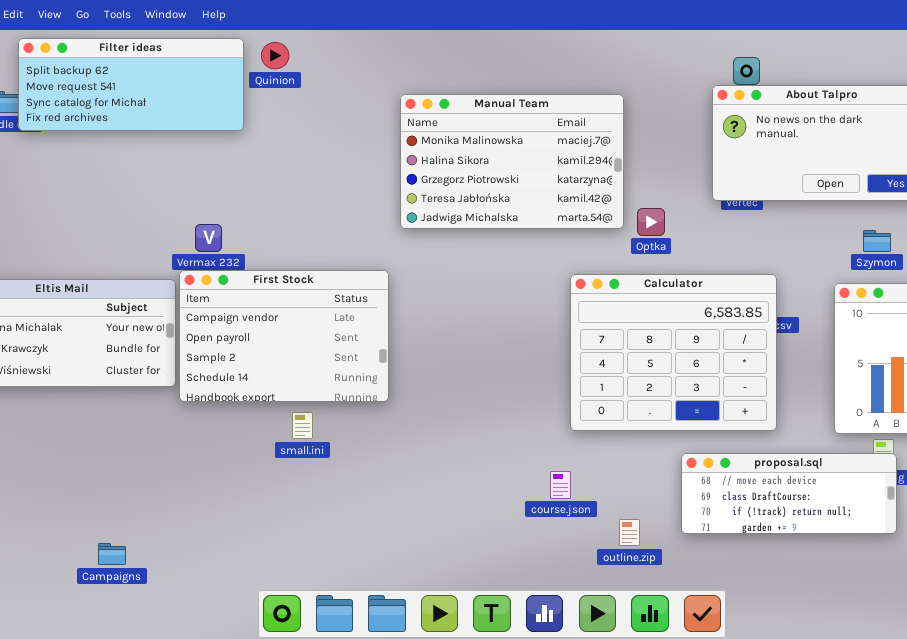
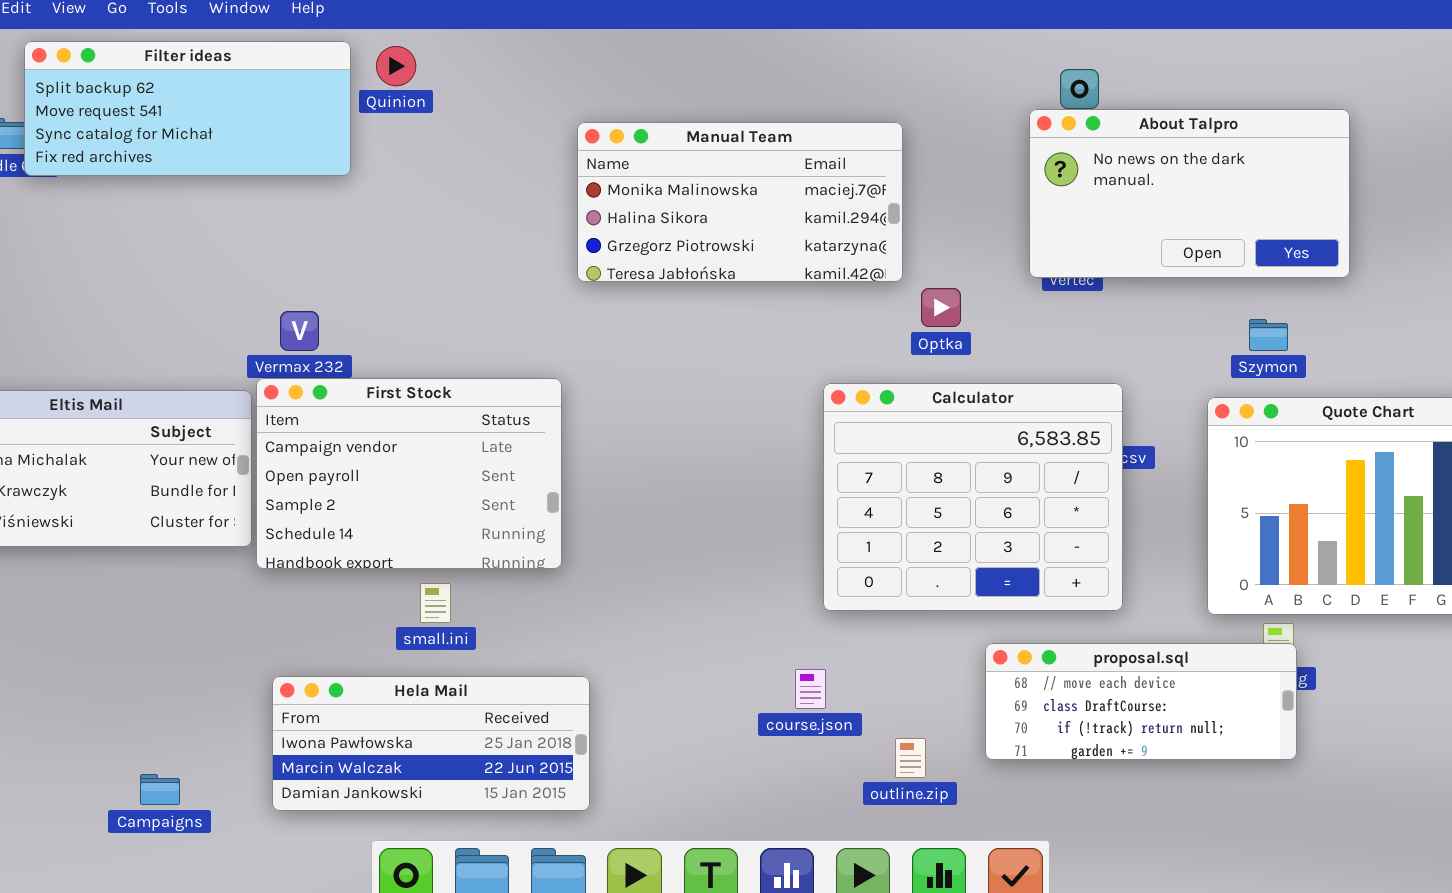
Manual Team: [400,94,624,229] -> [577,122,903,282], resized
Hela Mail: none -> [272,676,590,811], opened

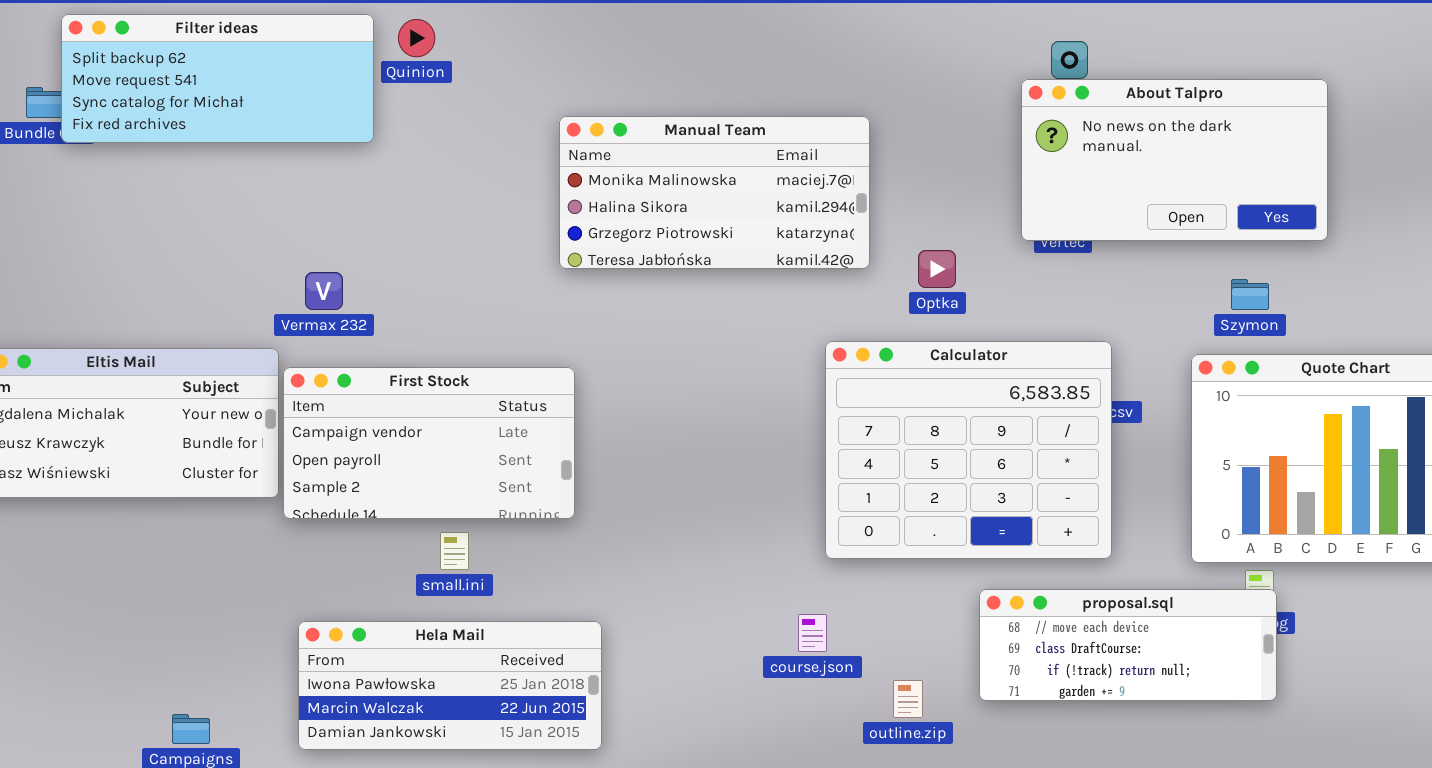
Manual Team: [577,122,903,282] -> [559,116,870,269], moved
First Stock: [256,378,562,569] -> [283,367,575,519], resized

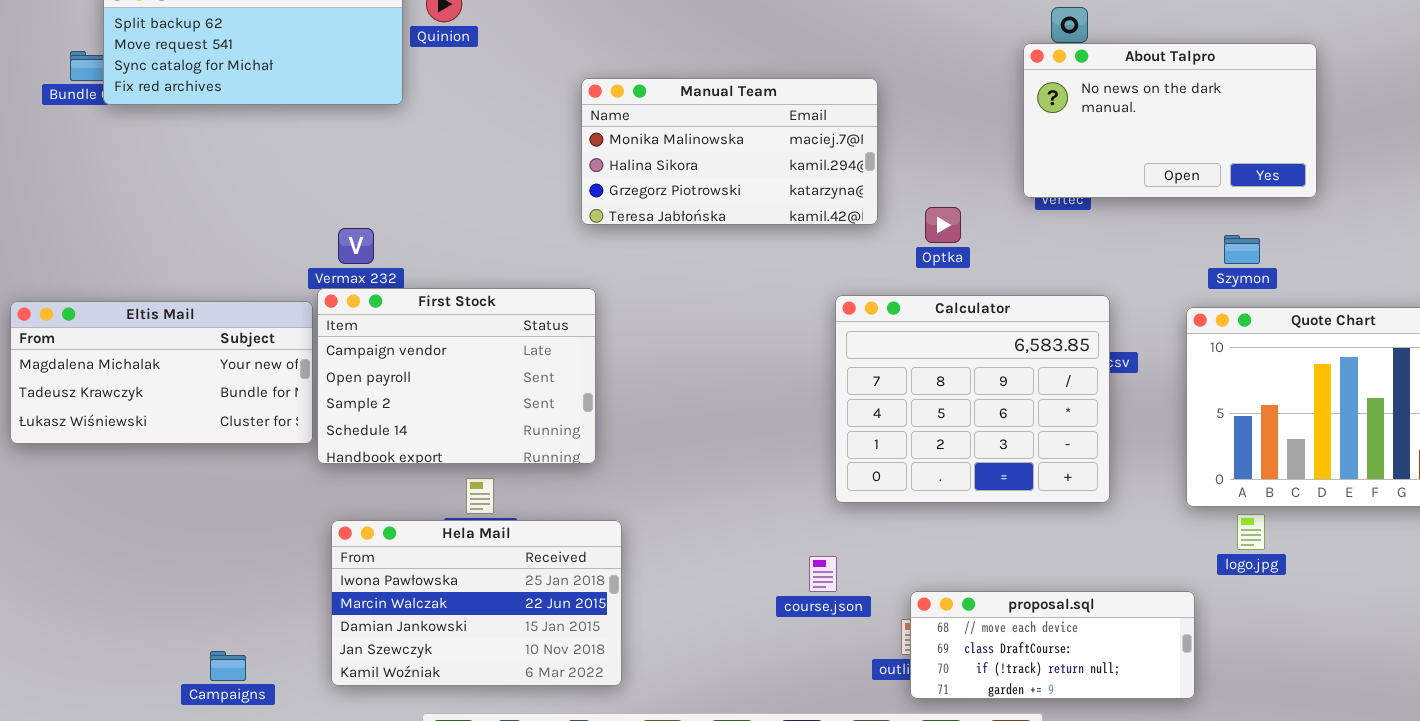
First Stock: [283,367,575,519] -> [317,288,596,464], resized
proposal.sql: [979,589,1277,701] -> [910,591,1195,699], moved
Hela Mail: [298,621,602,750] -> [331,520,622,686], resized

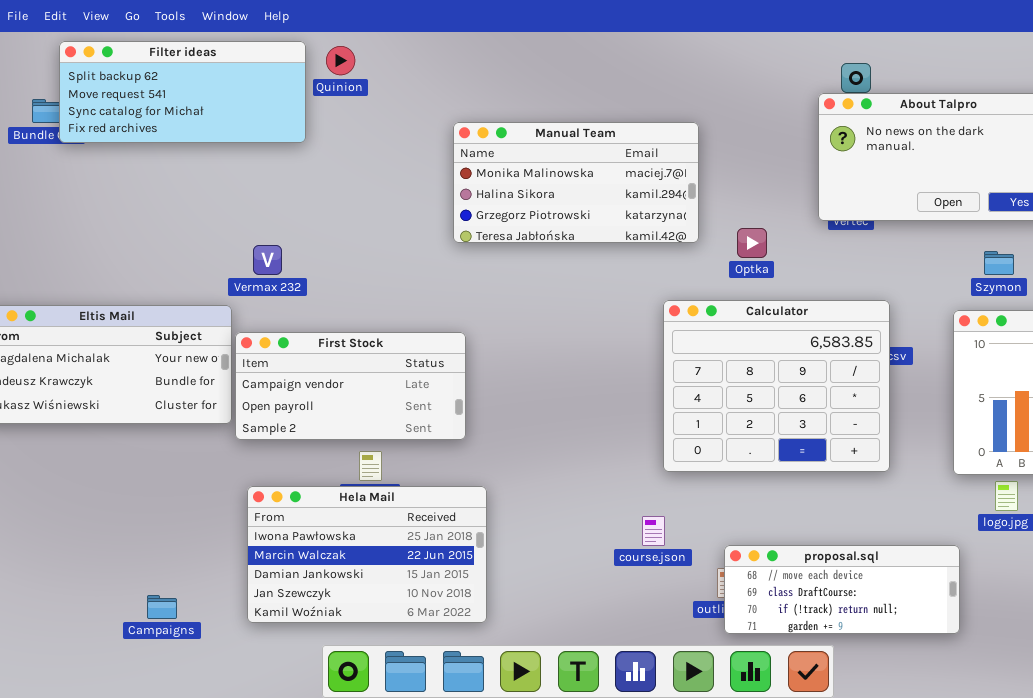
First Stock: [317,288,596,464] -> [235,332,466,440], resized

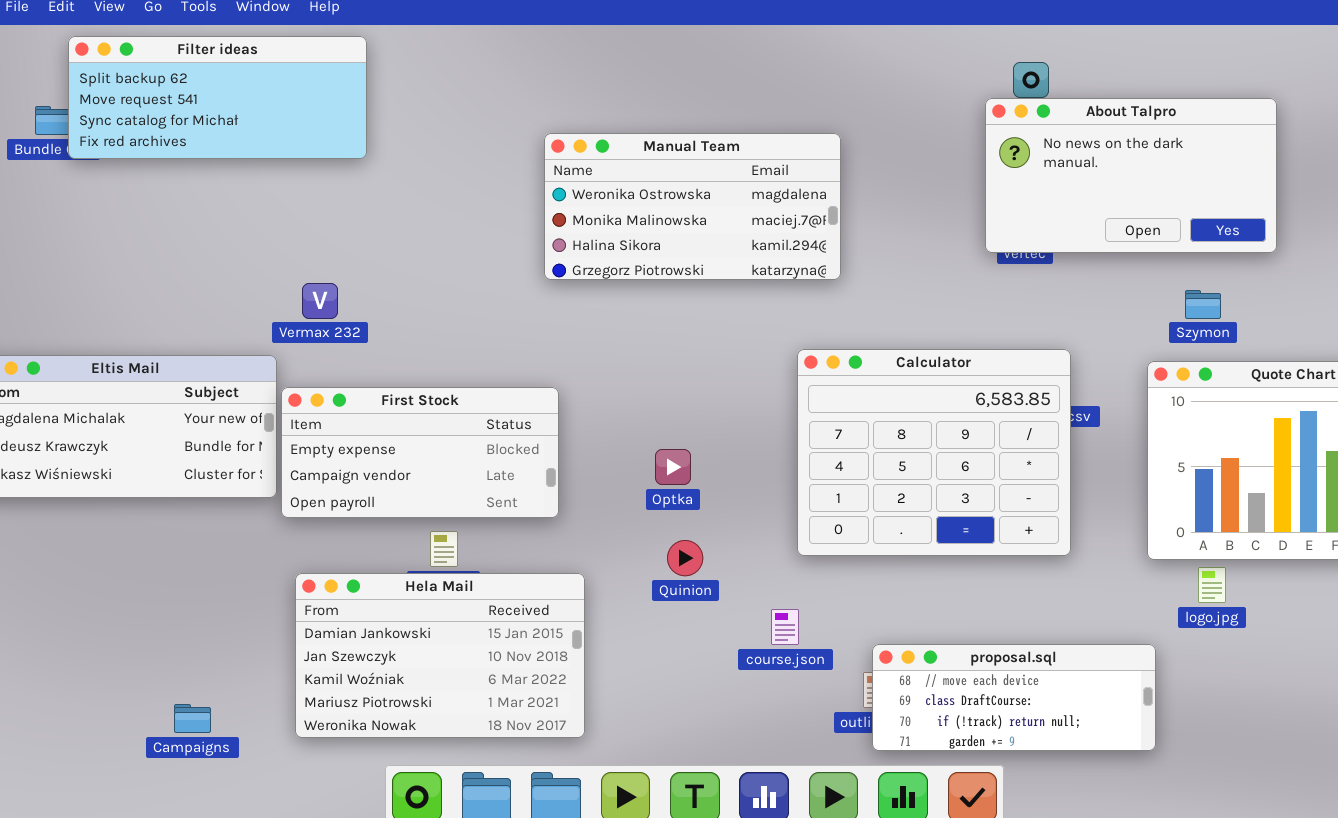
Quinion: [326,46,355,75] -> [667,540,703,576], moved
Manual Team: [453,122,699,243] -> [544,133,841,280], scrolled up 1 row
Optka: [737,228,767,258] -> [655,449,691,485], moved
First Stock: [235,332,466,440] -> [281,387,559,518], scrolled up 1 row
Hela Mail: [247,486,487,623] -> [295,573,585,738], scrolled down 2 rows

